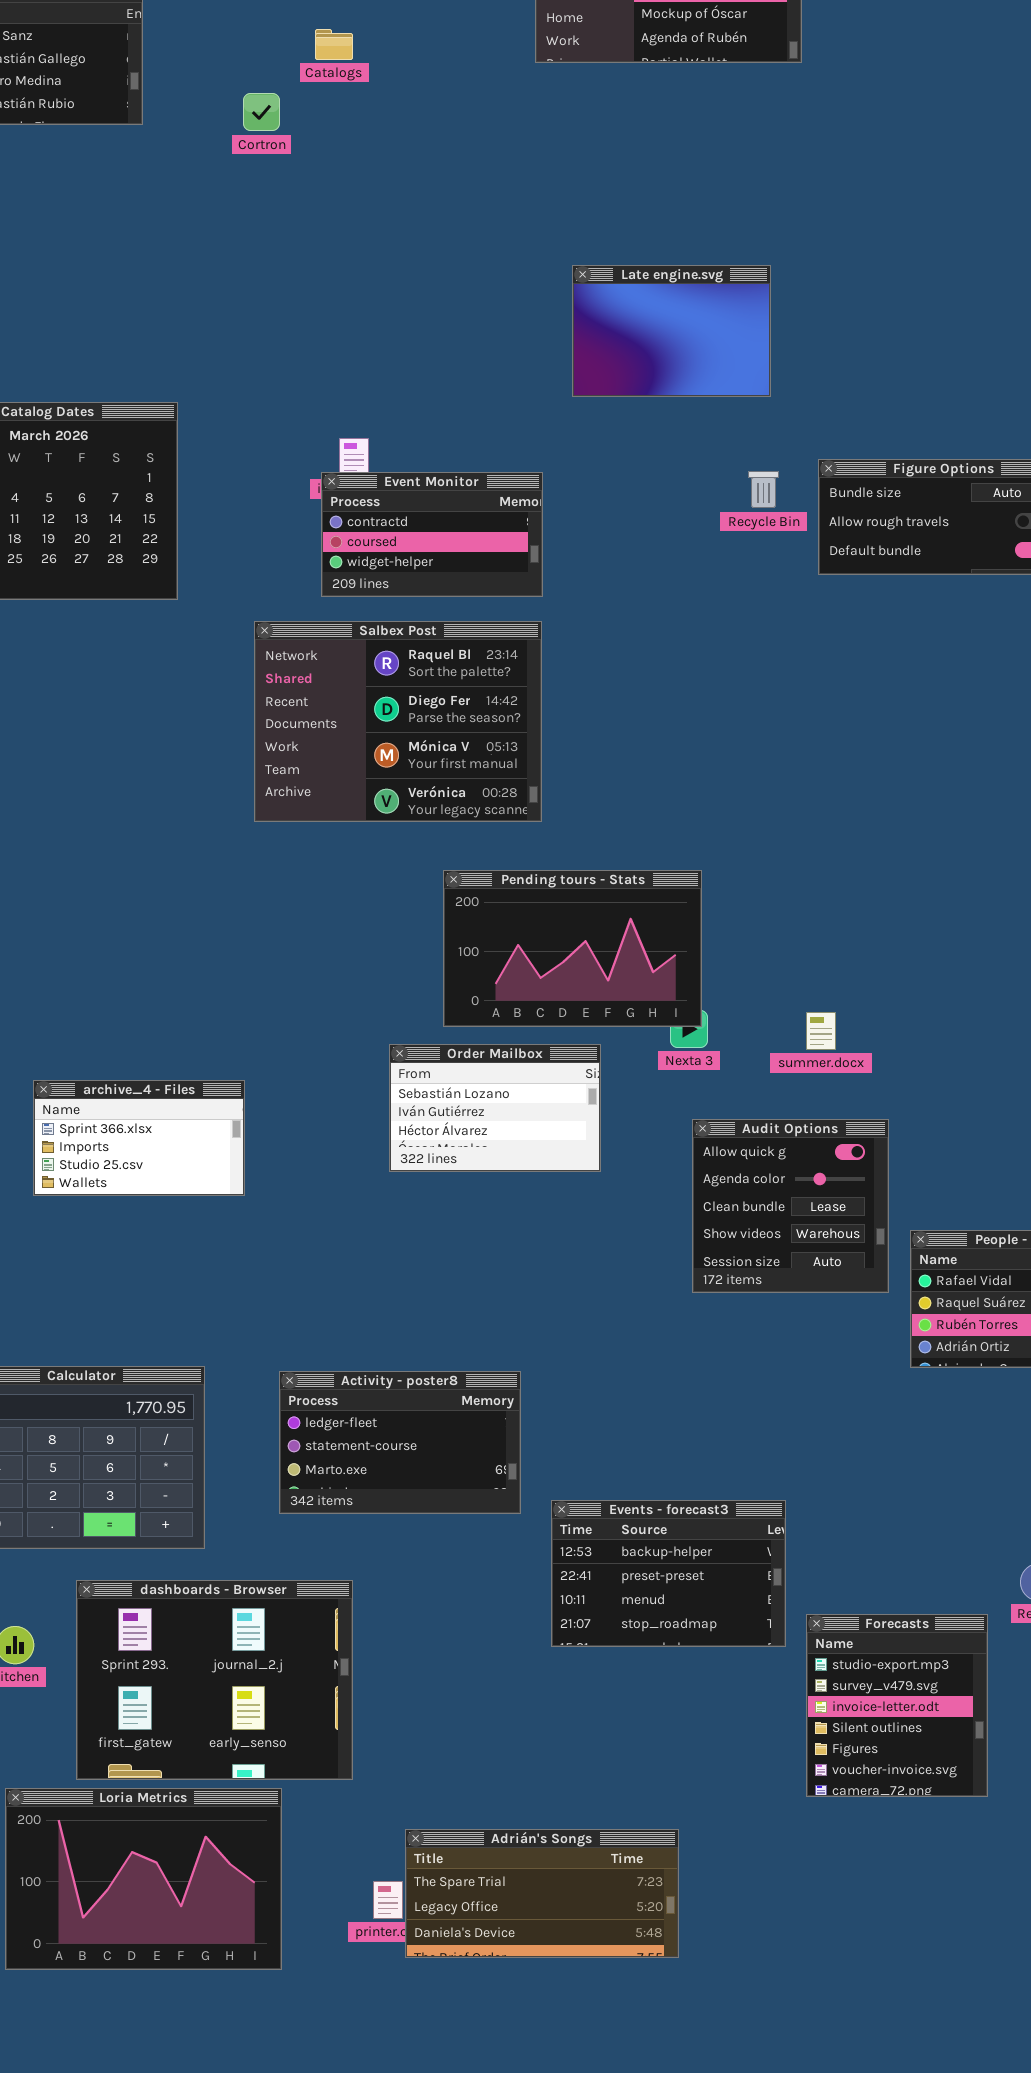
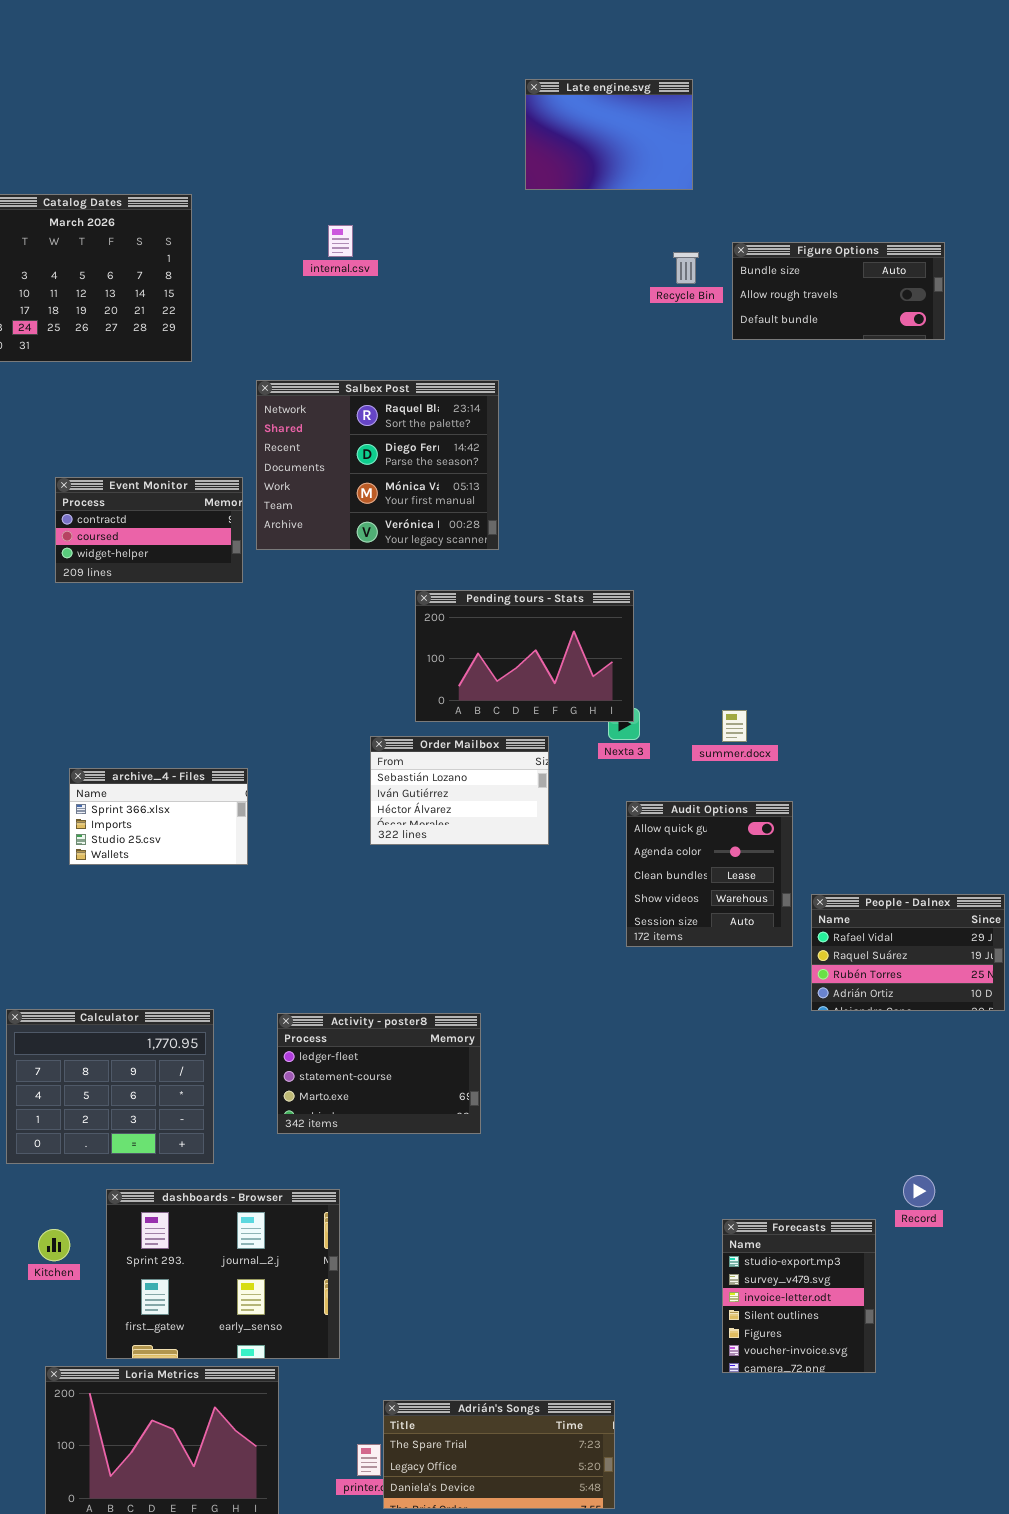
Event Monitor: [321,472,543,597] -> [55,477,243,583], moved
Events - forecast3: [551,1500,786,1647] -> none, closed

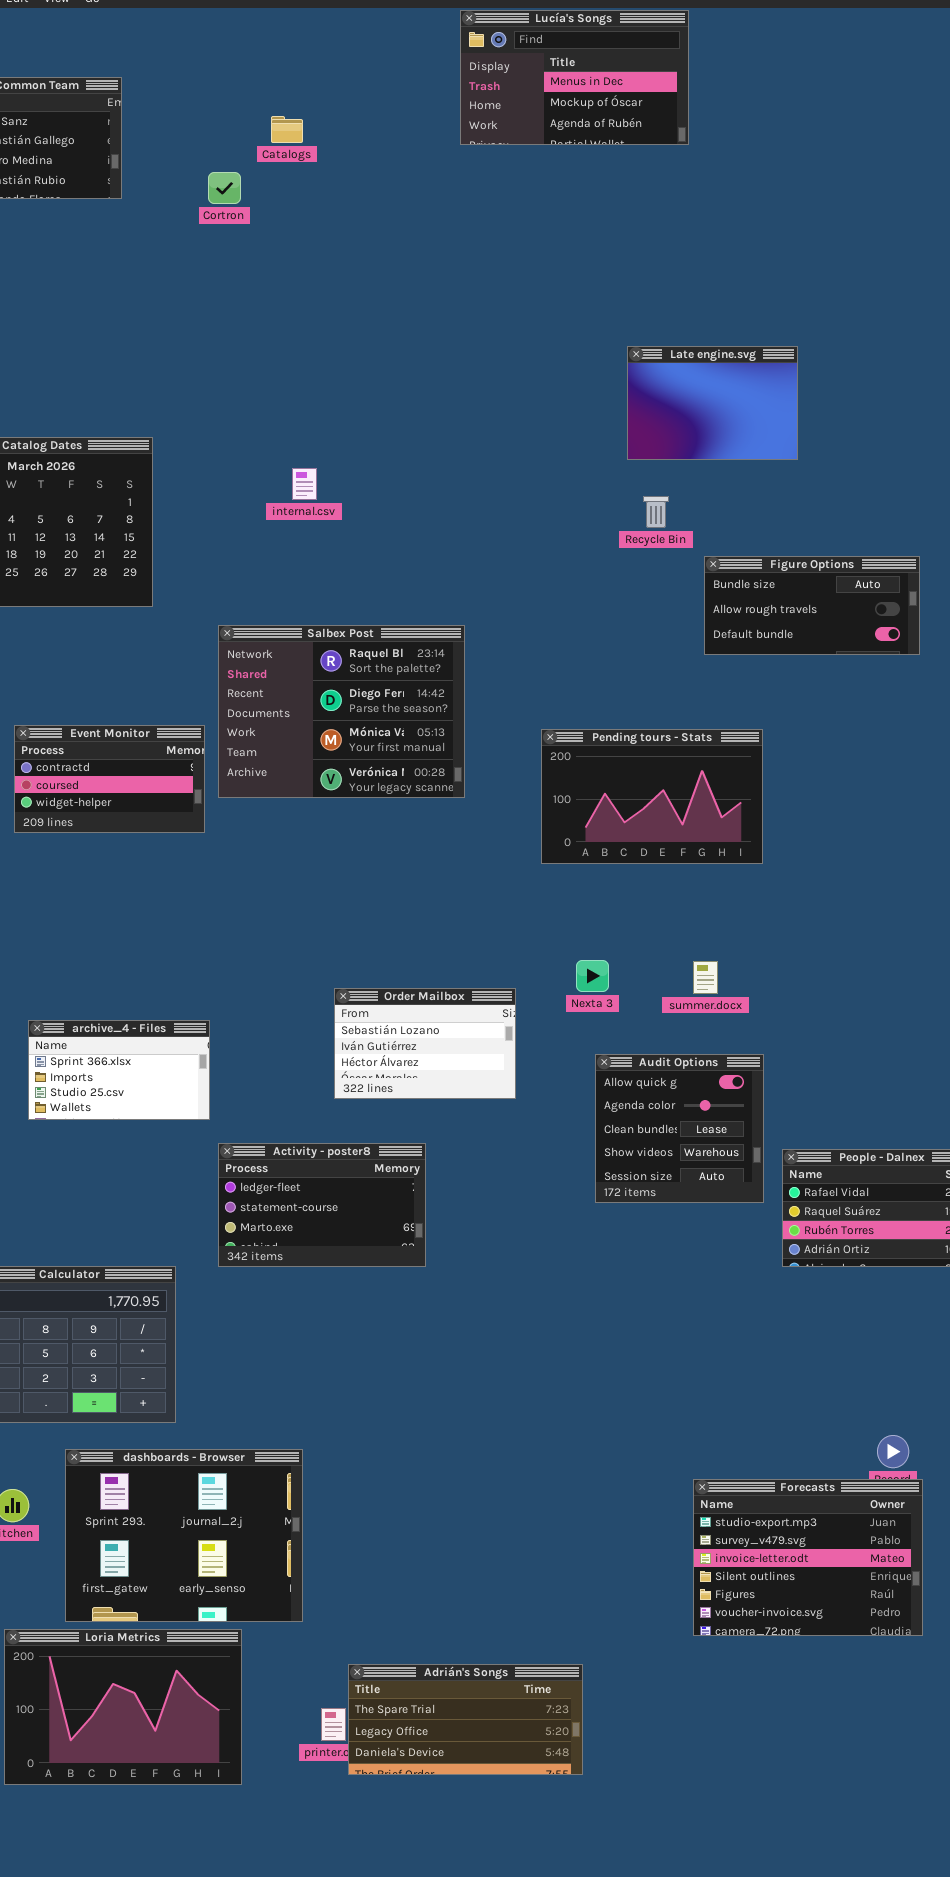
Late engine.svg: [525,79,693,190] -> [627,346,798,460], moved
Figure Options: [732,242,945,340] -> [704,556,920,655], moved
Pending tours - Stats: [415,590,634,722] -> [541,729,763,864], moved
Activity - poster8: [277,1013,481,1134] -> [218,1143,426,1267], moved
Forecasts: [722,1219,876,1373] -> [693,1479,923,1636], resized

